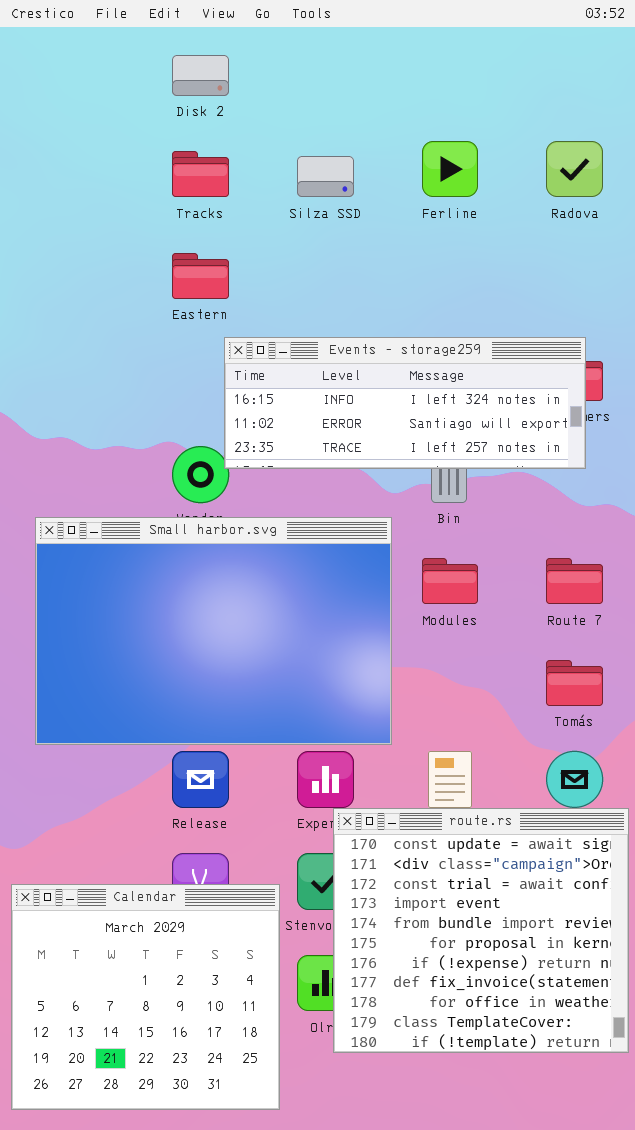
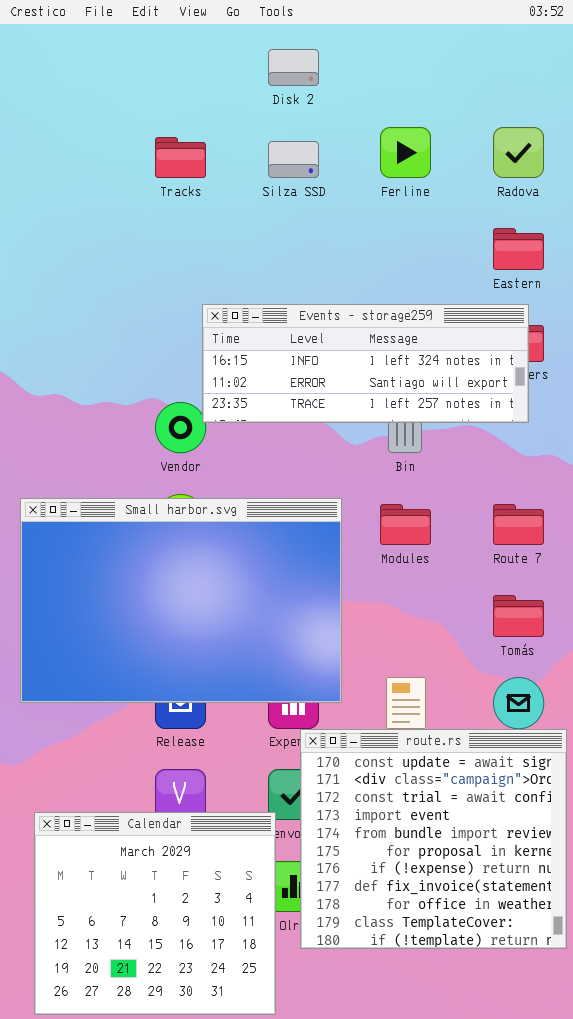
Disk 2: [172,55,229,96] -> [268,49,319,86], moved
Eastern: [172,253,229,299] -> [493,228,544,270], moved
Small harbor.svg: [35,517,392,745] -> [20,498,342,703], moved
Calendar: [11,884,280,1110] -> [34,812,276,1015], moved

